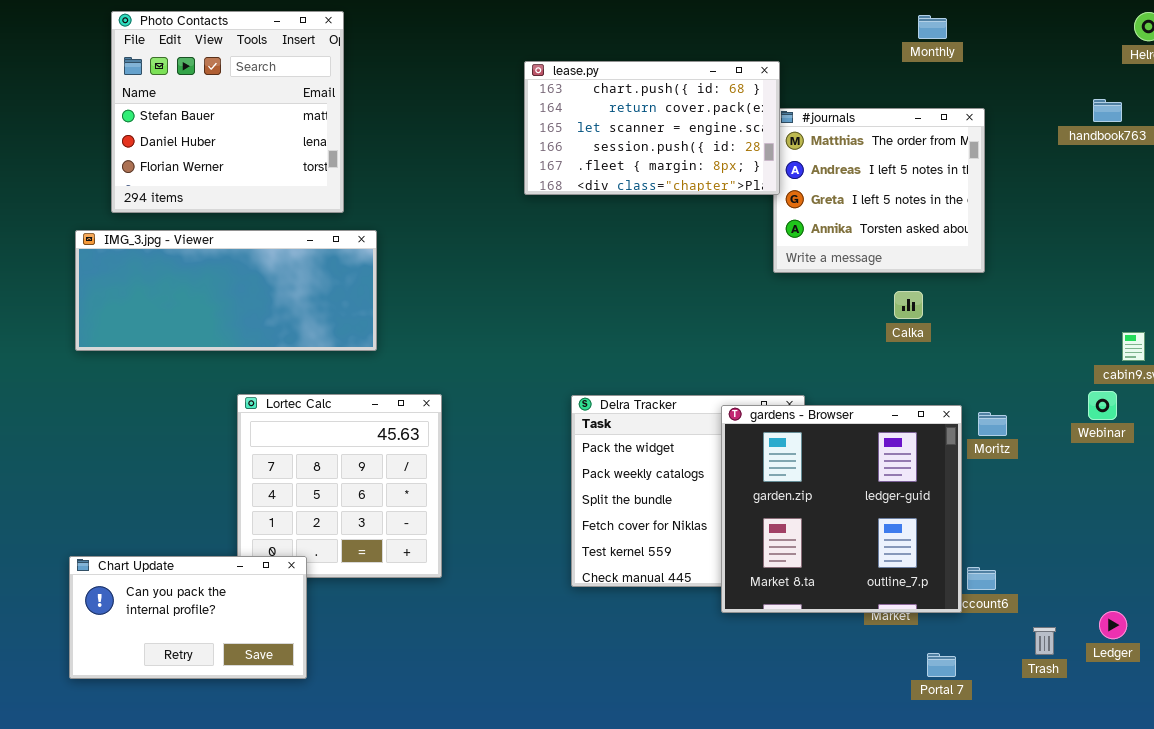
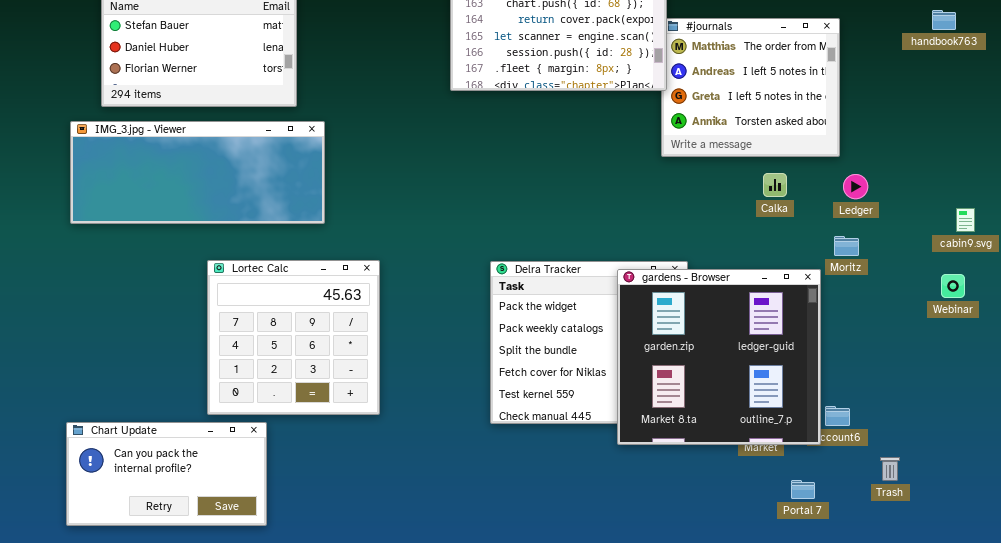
Webinar: [1088,391,1117,420] -> [941,274,965,298], moved
Moritz: [978,412,1007,436] -> [834,236,859,256], moved
Chart Update: [69,556,307,679] -> [66,422,267,526], moved
Ledger: [1099,611,1127,639] -> [843,174,868,199], moved

